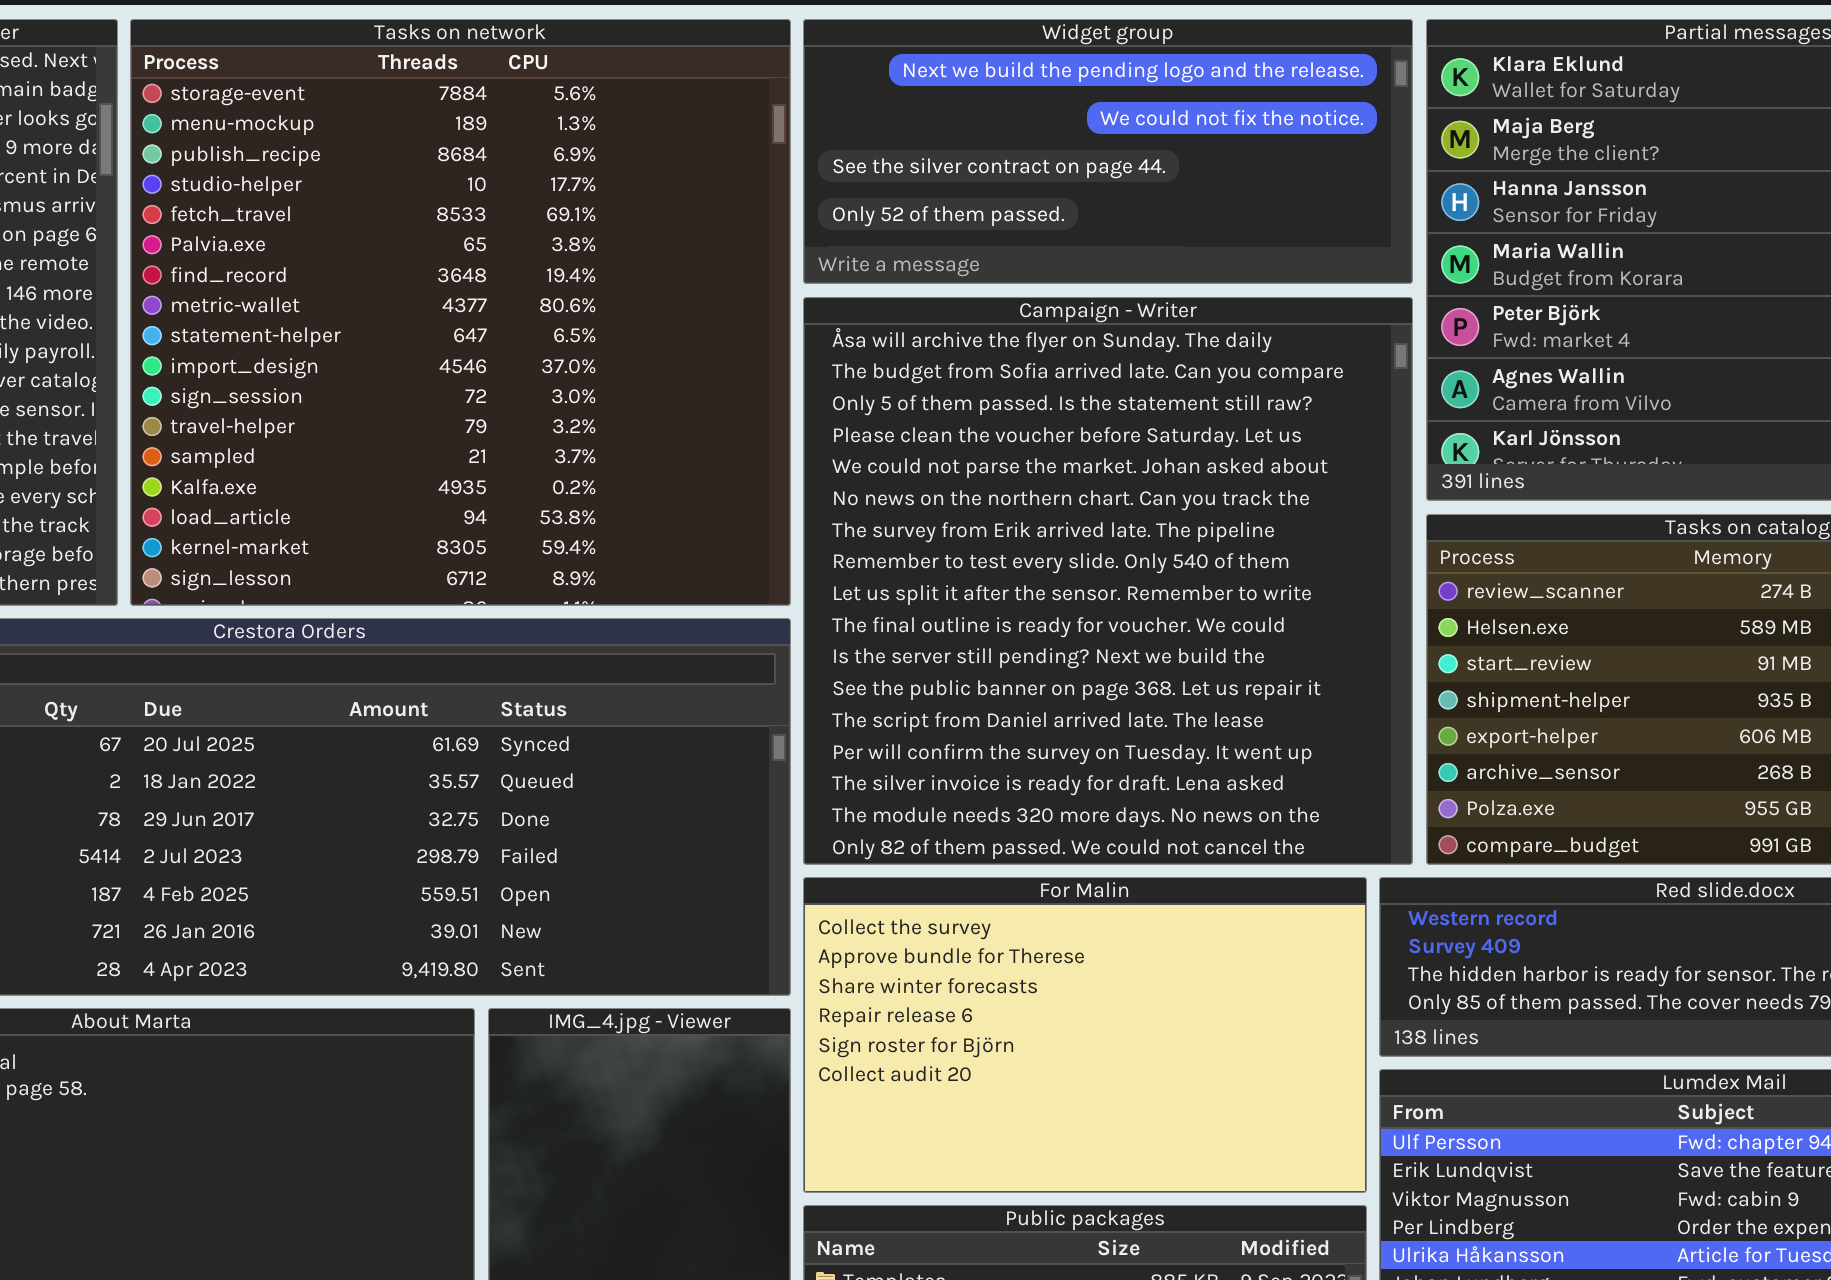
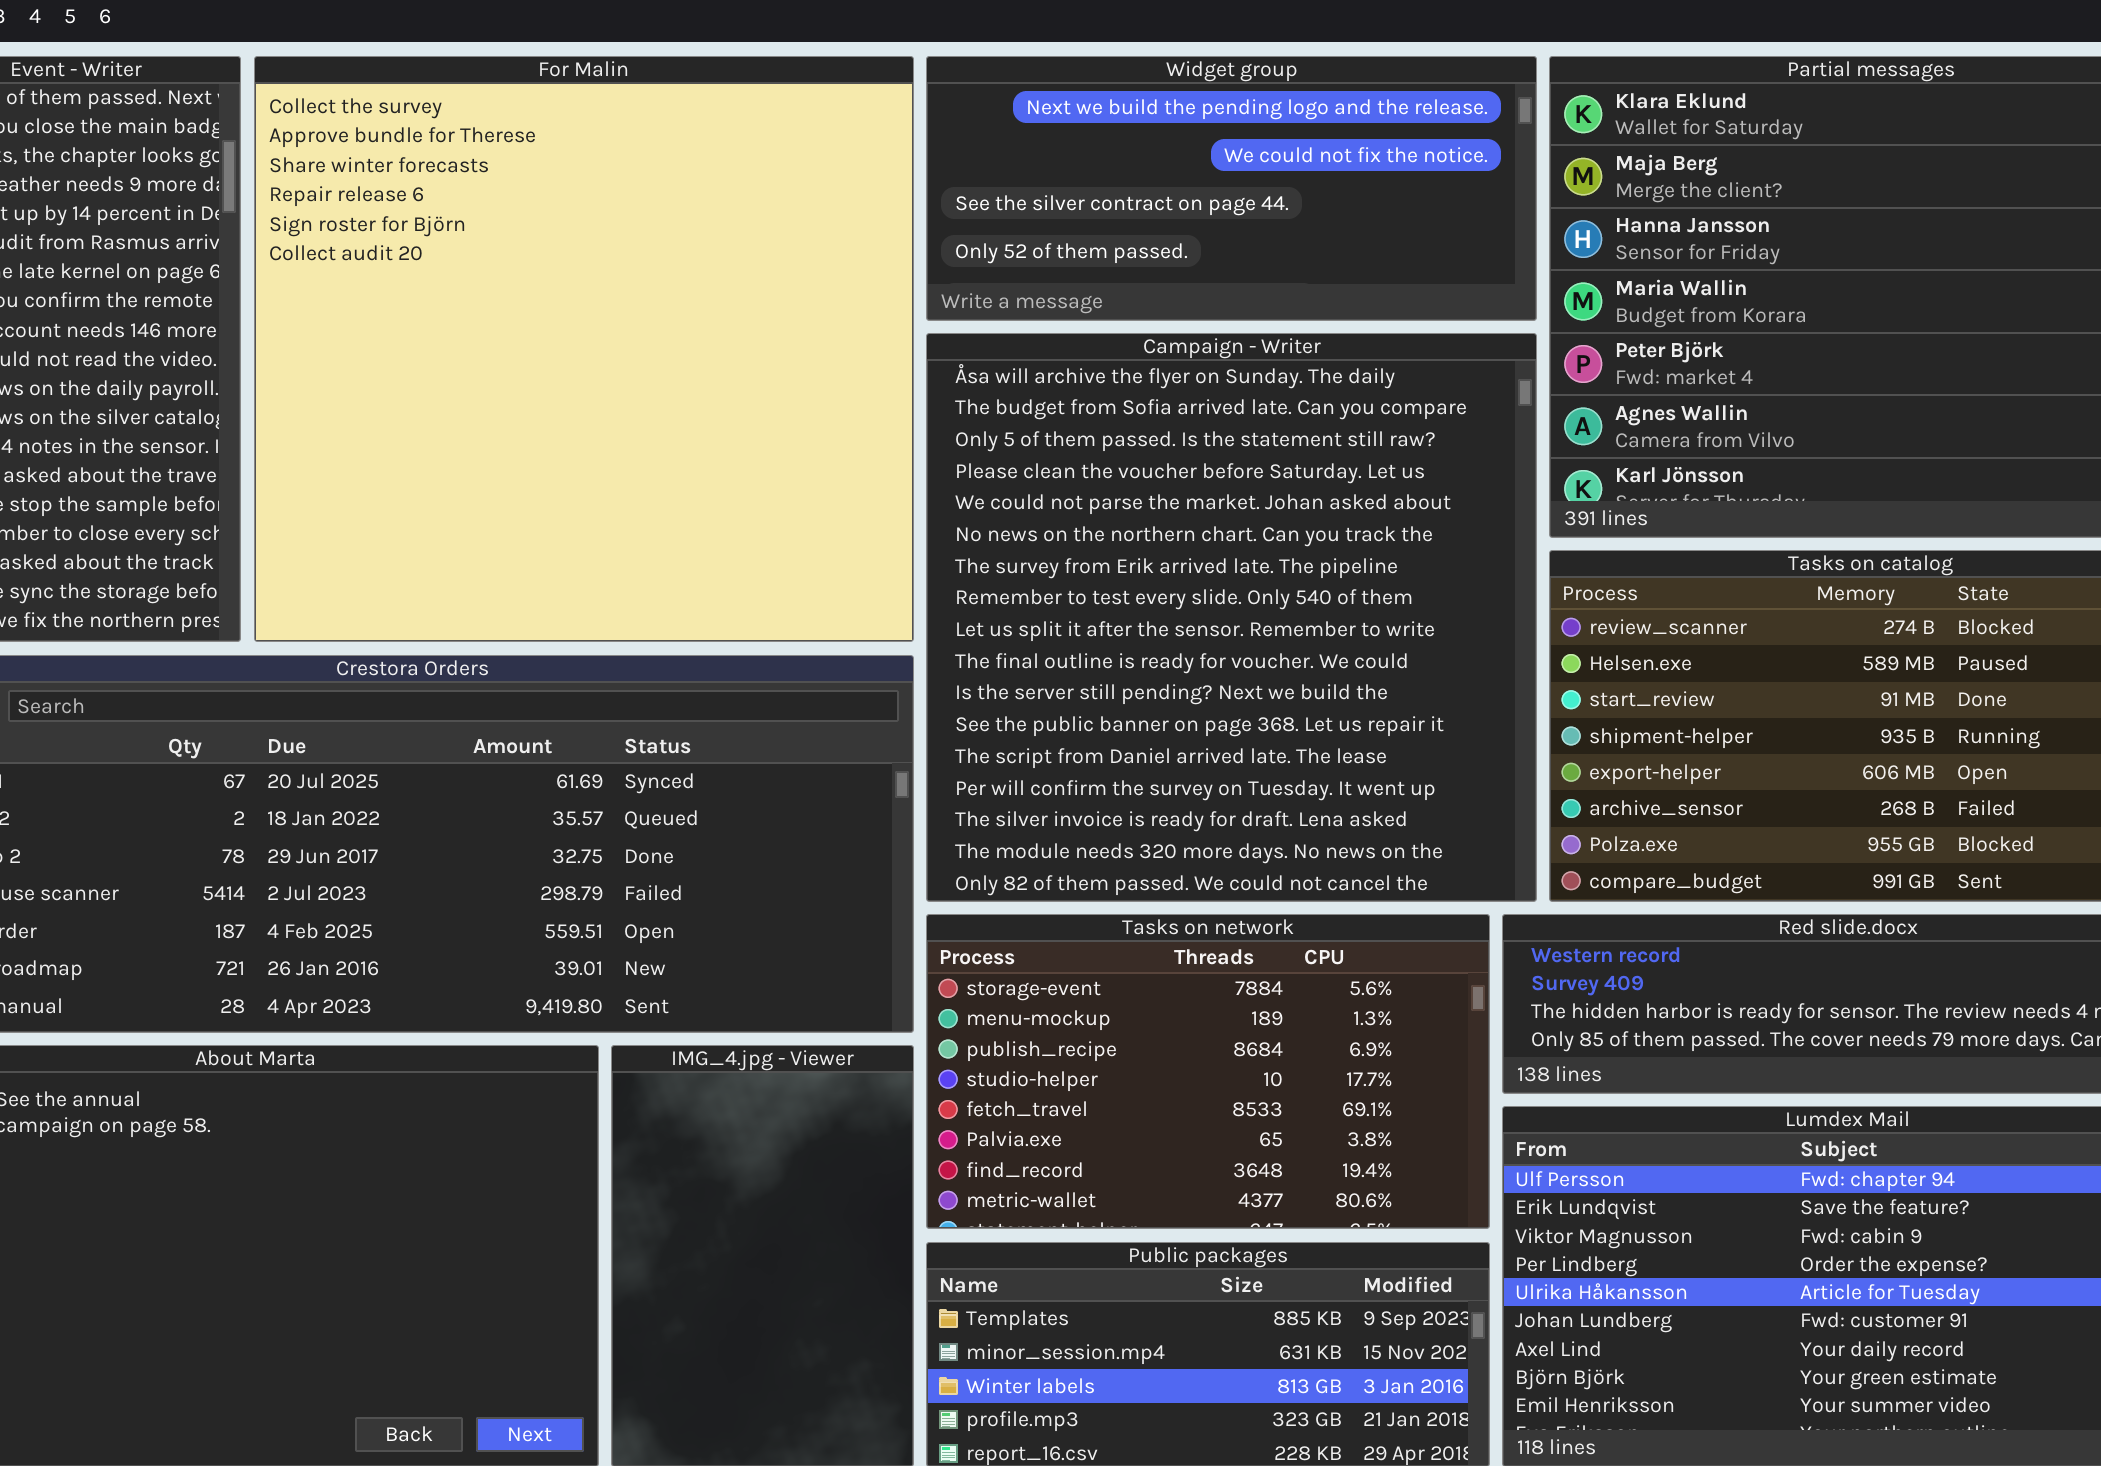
Tasks on network: [130,19,791,606] -> [926,914,1490,1229], moved, resized
For Malin: [803,877,1367,1193] -> [254,56,914,642], moved, resized

